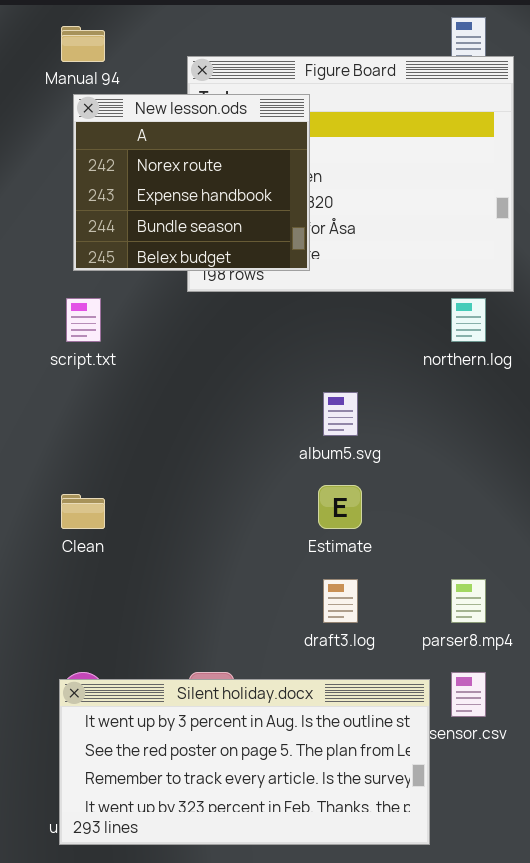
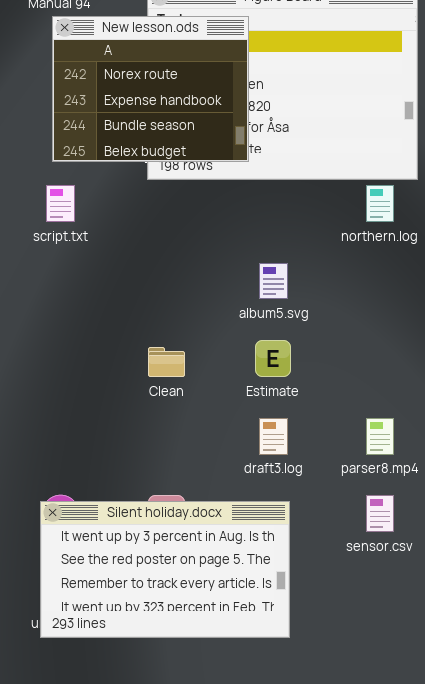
Clean: [61,494,105,529] -> [148,347,185,377], moved
Silent holiday.docx: [59,679,430,845] -> [40,501,290,638], resized

